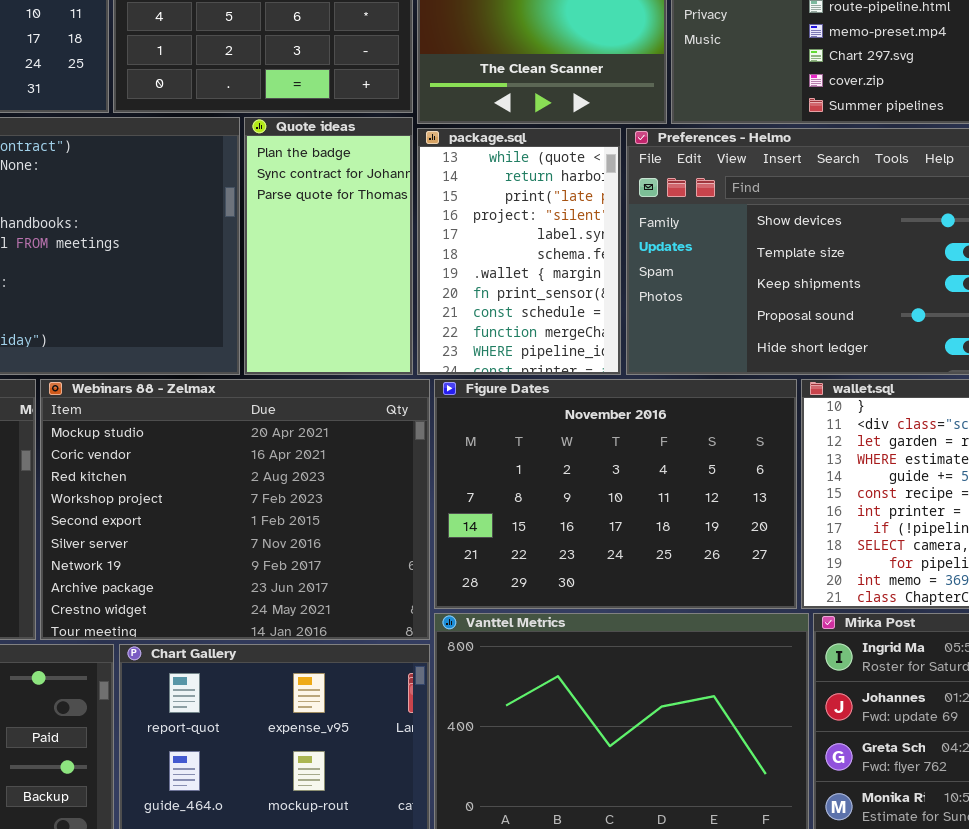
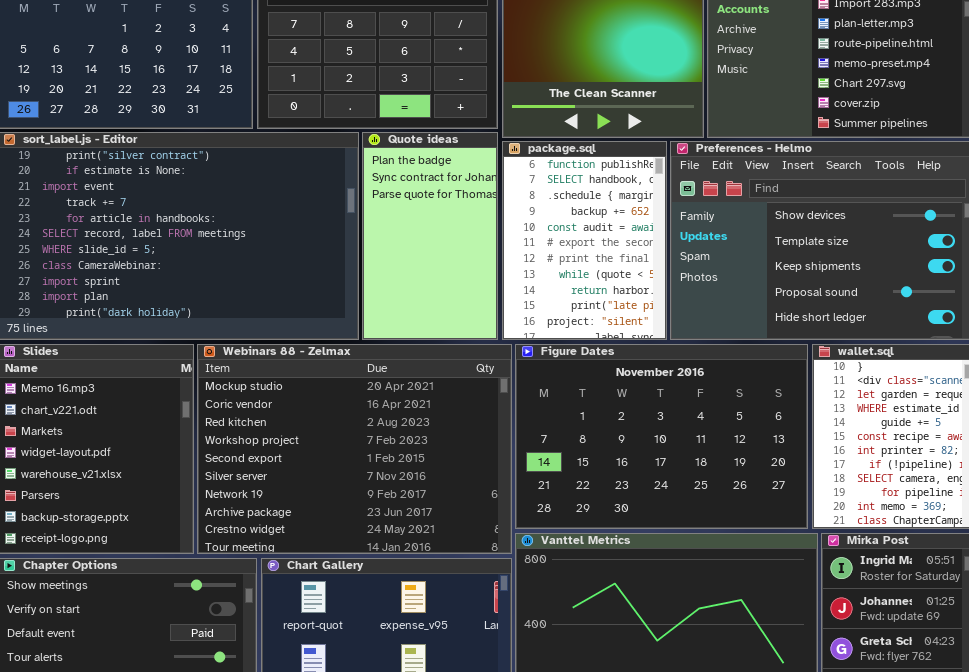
package.sql: [417,128,621,375] -> [502,141,667,340], scrolled up 7 rows

